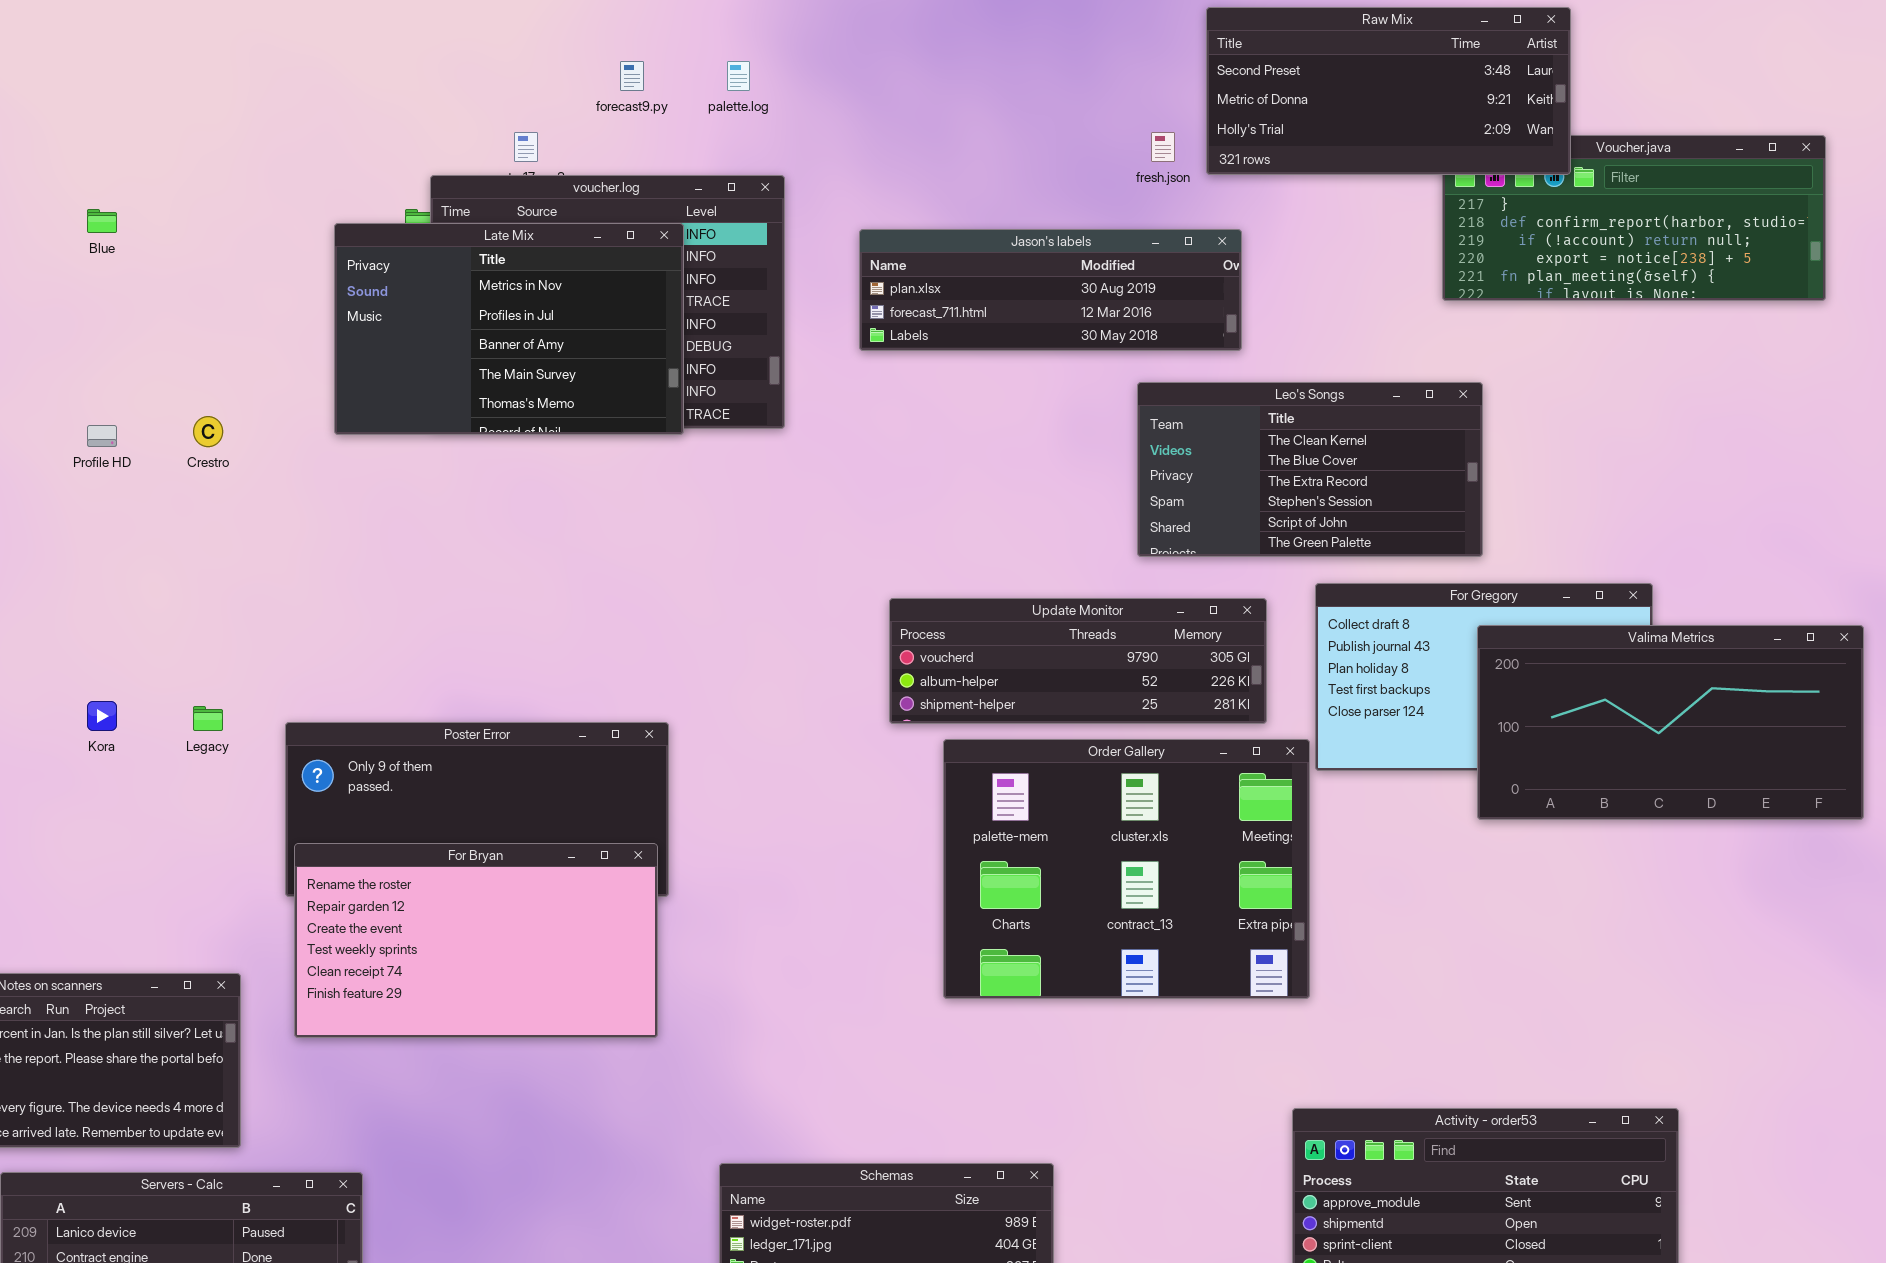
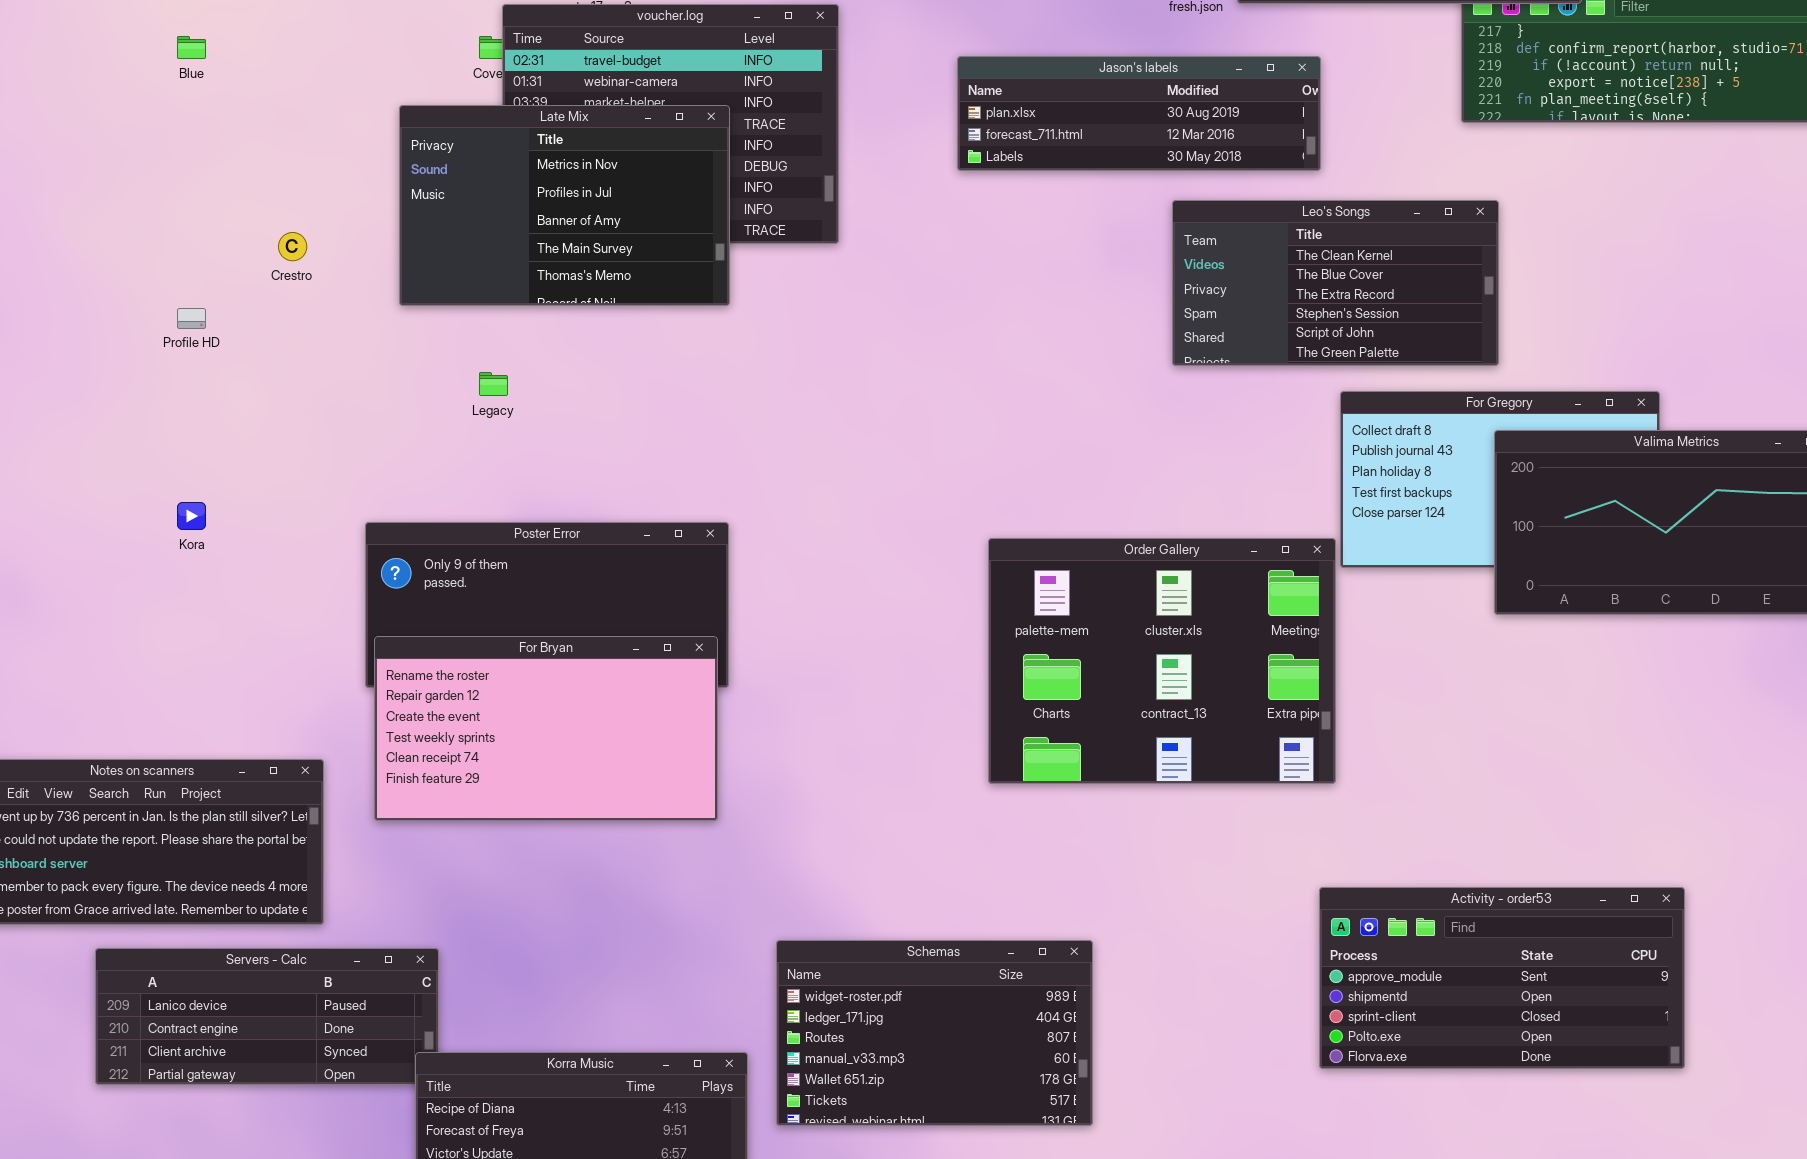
Late Mix: [334,223,684,435] -> [399,105,730,306], moved
Jason's labels: [859,229,1242,351] -> [957,56,1321,171], moved
Profile HD: [87,425,117,447] -> [177,308,206,329], moved
Update Monitor: [889,598,1267,724] -> none, closed
Legacy: [193,706,223,731] -> [479,372,508,396], moved

